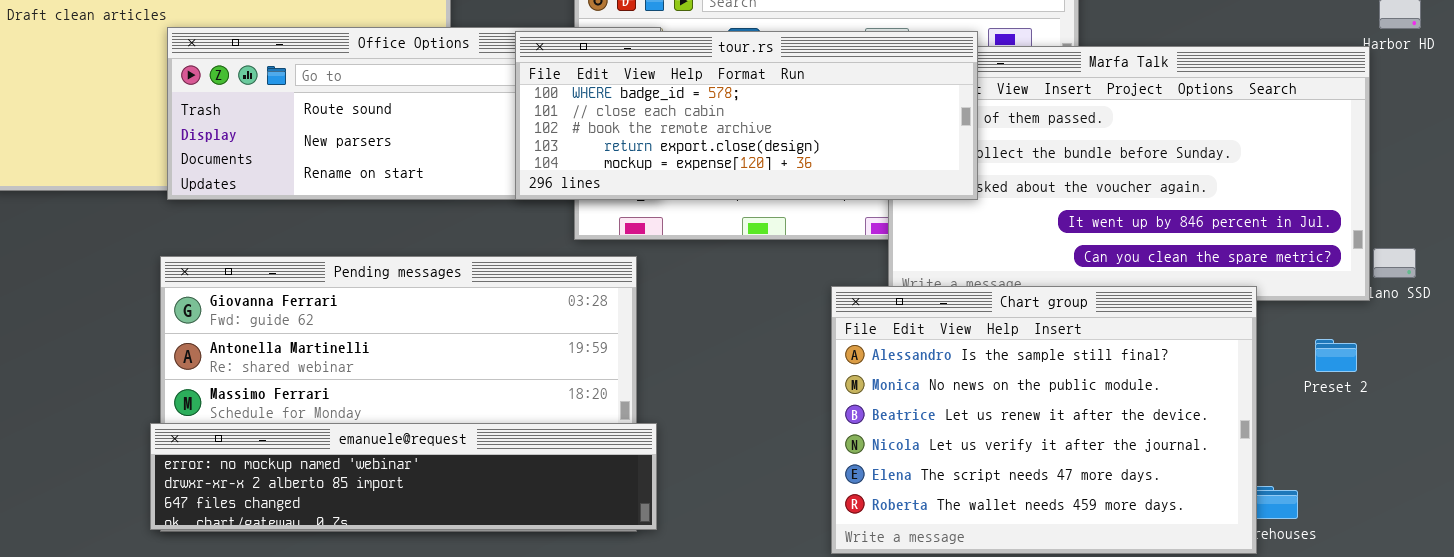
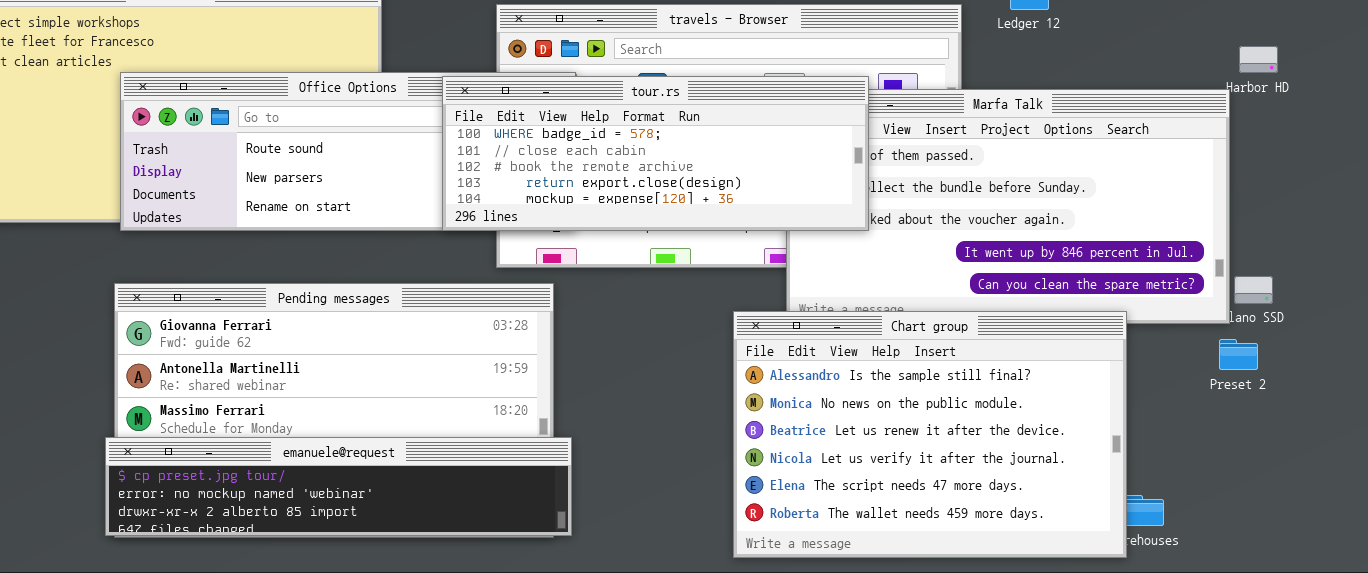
Preset 2: [1315,339,1357,372] -> [1219,339,1258,370], moved
emanuele@request: [150,423,657,530] -> [105,437,572,536], scrolled up 1 row

